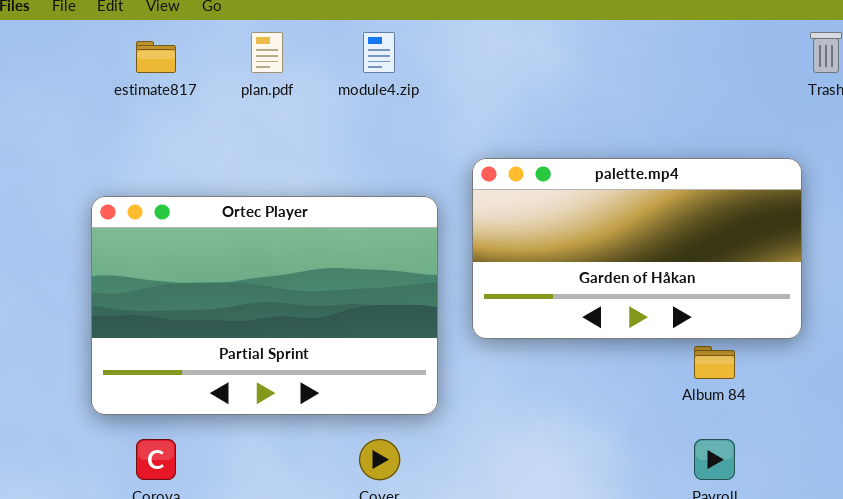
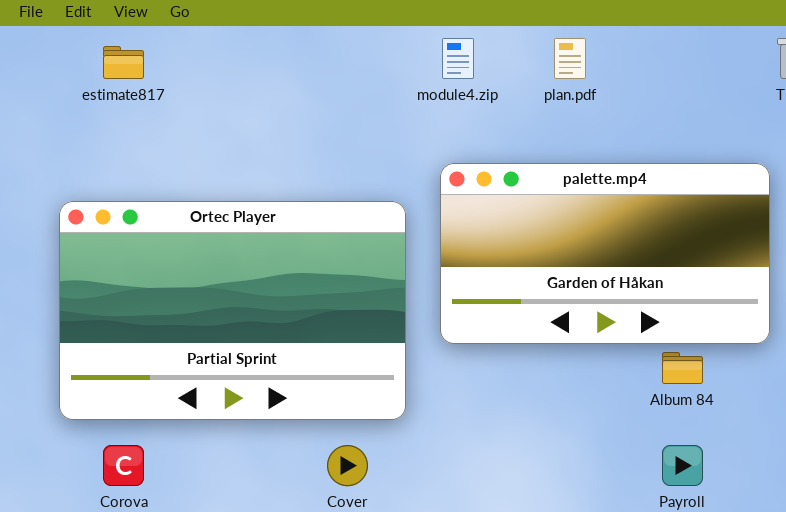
plan.pdf: [251,32,283,73] -> [554,38,586,79], moved
module4.zip: [363,32,395,73] -> [442,38,474,79], moved

